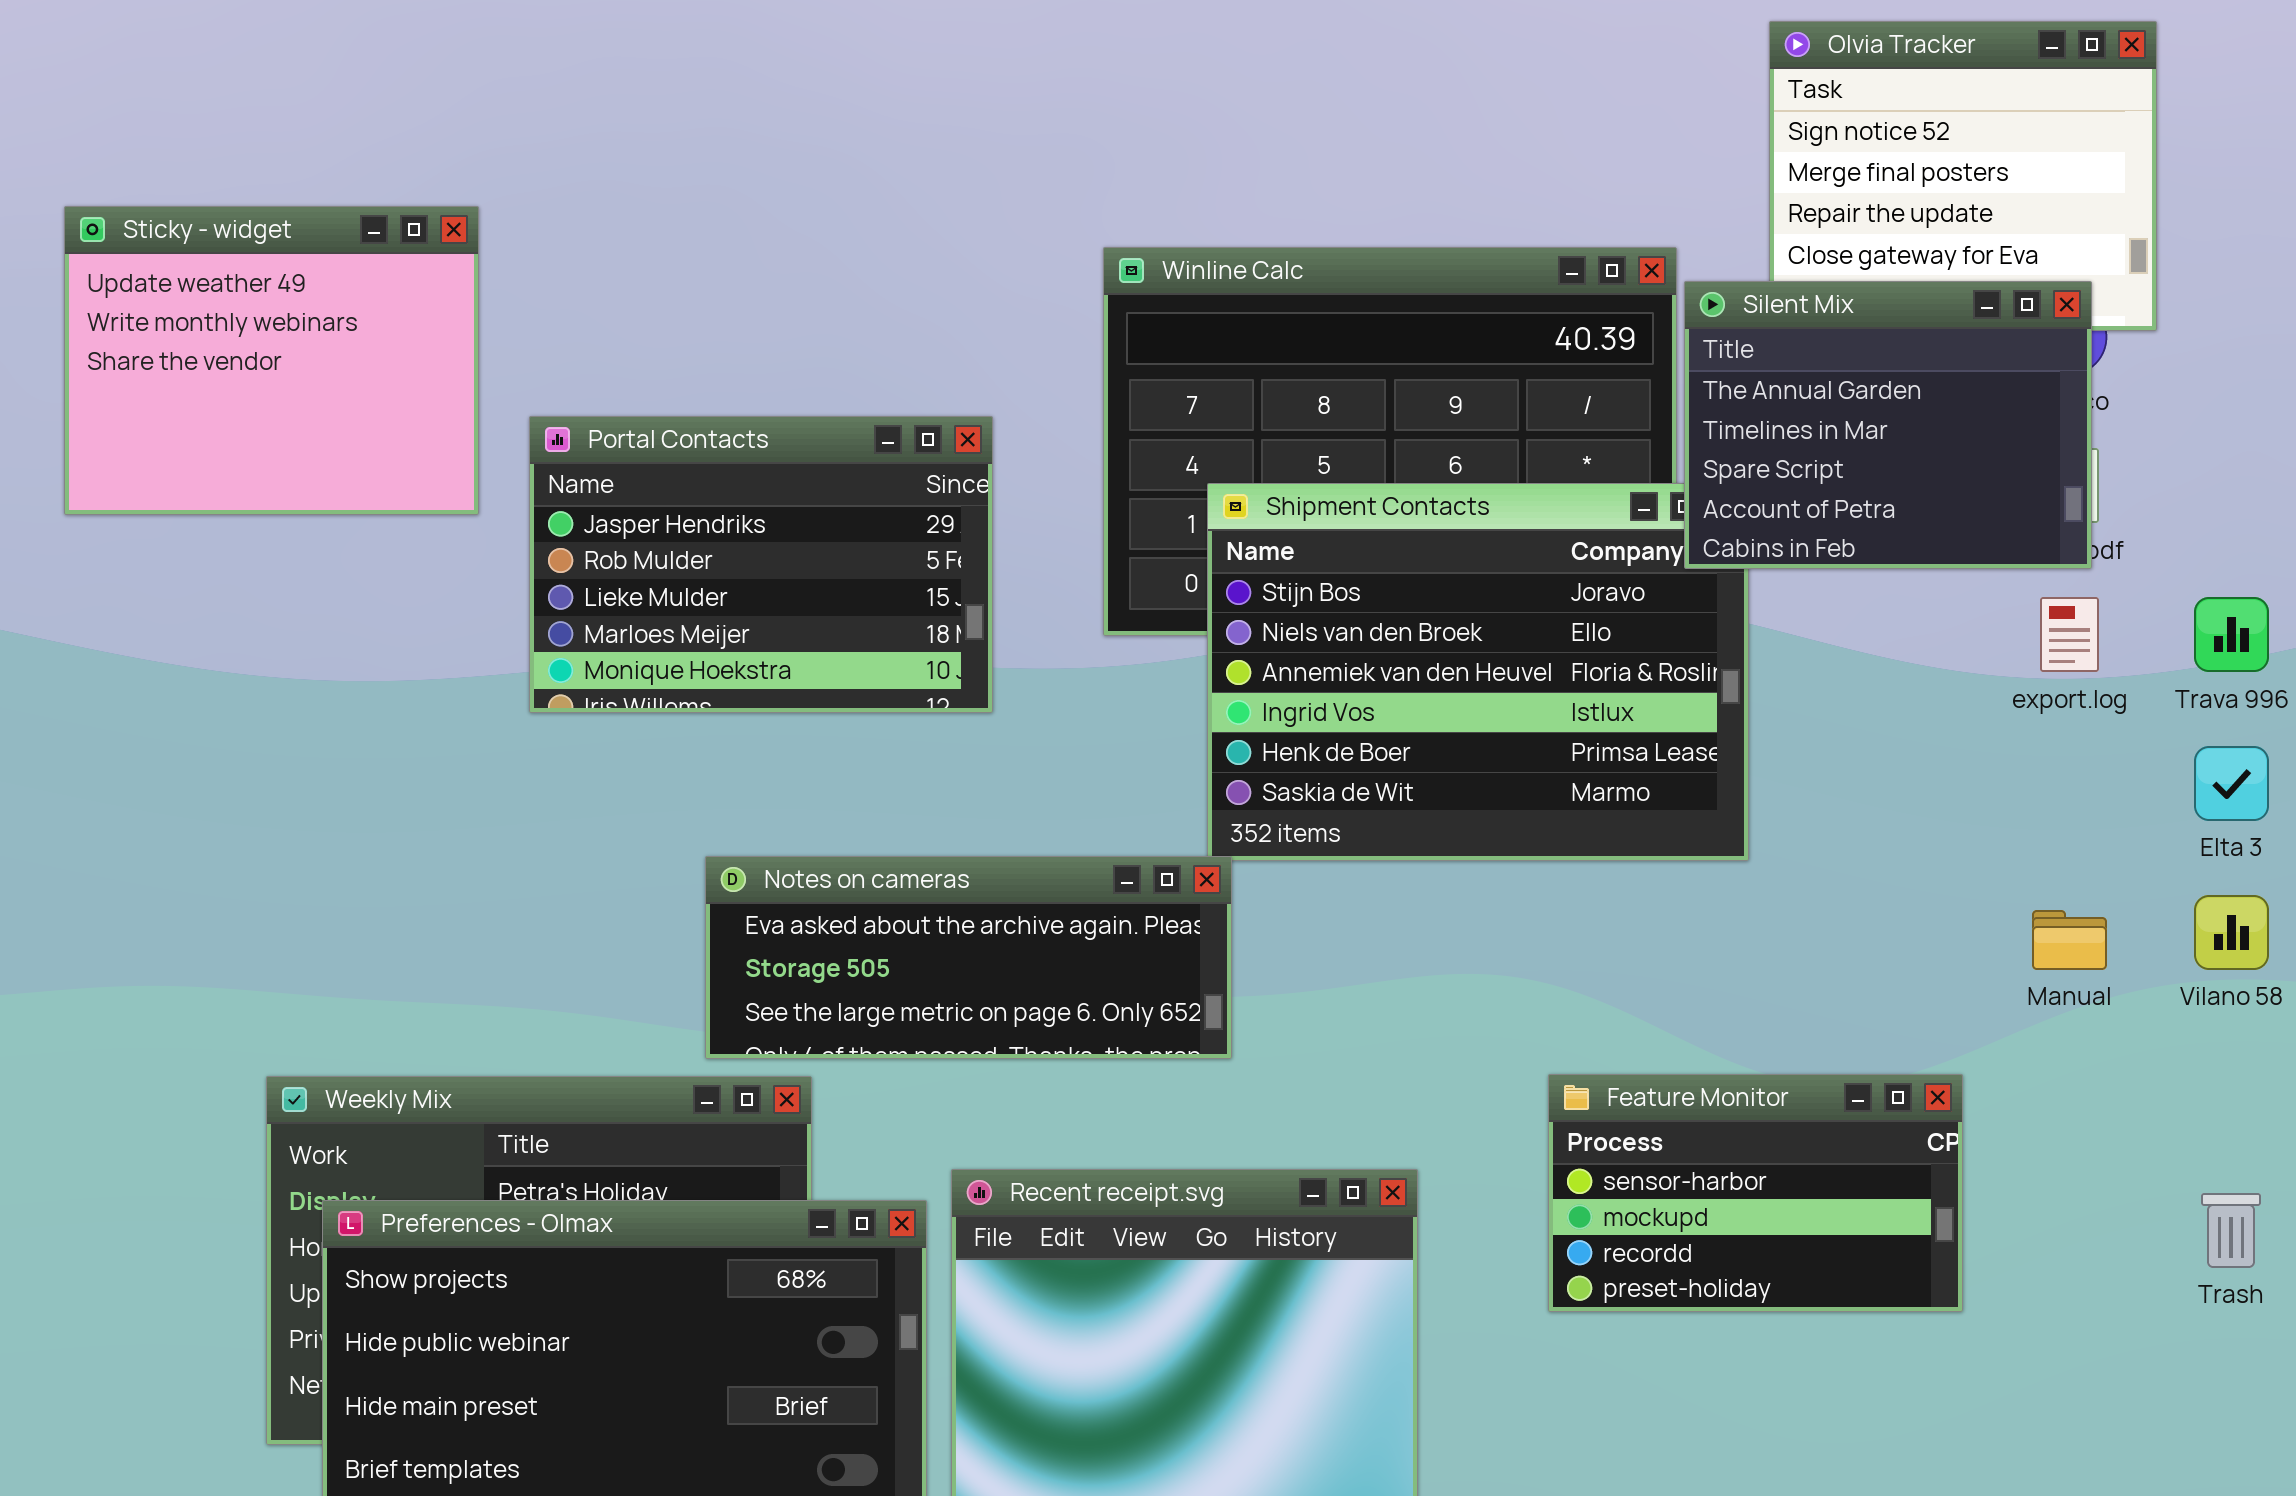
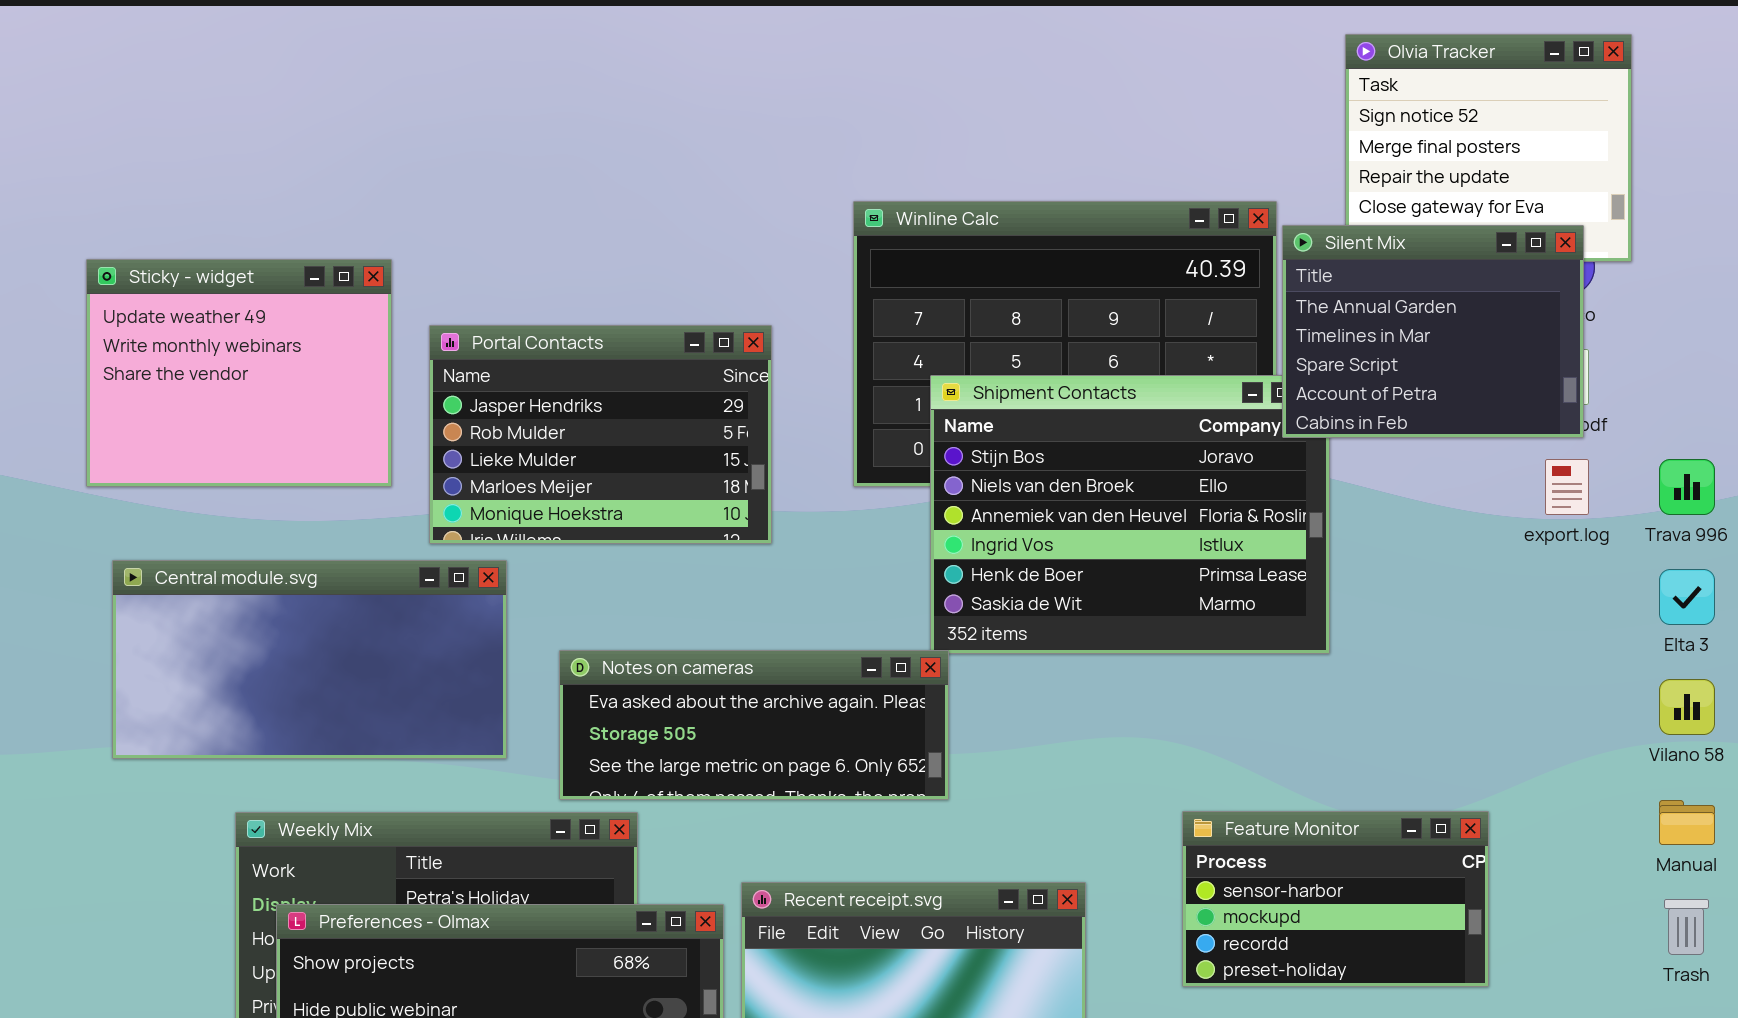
Sticky - widget: [64,206,479,515] -> [86,259,392,487], moved
Central module.svg: none -> [112,560,507,759], opened
Manual: [2032,910,2107,970] -> [1659,800,1715,845], moved

